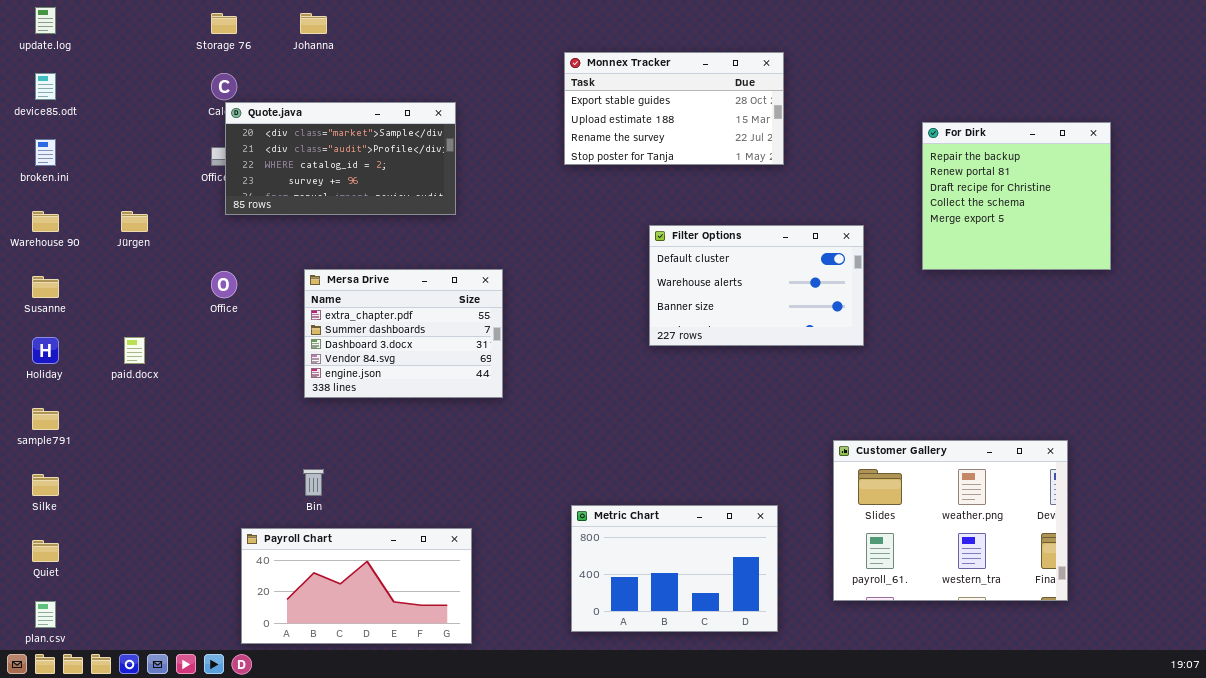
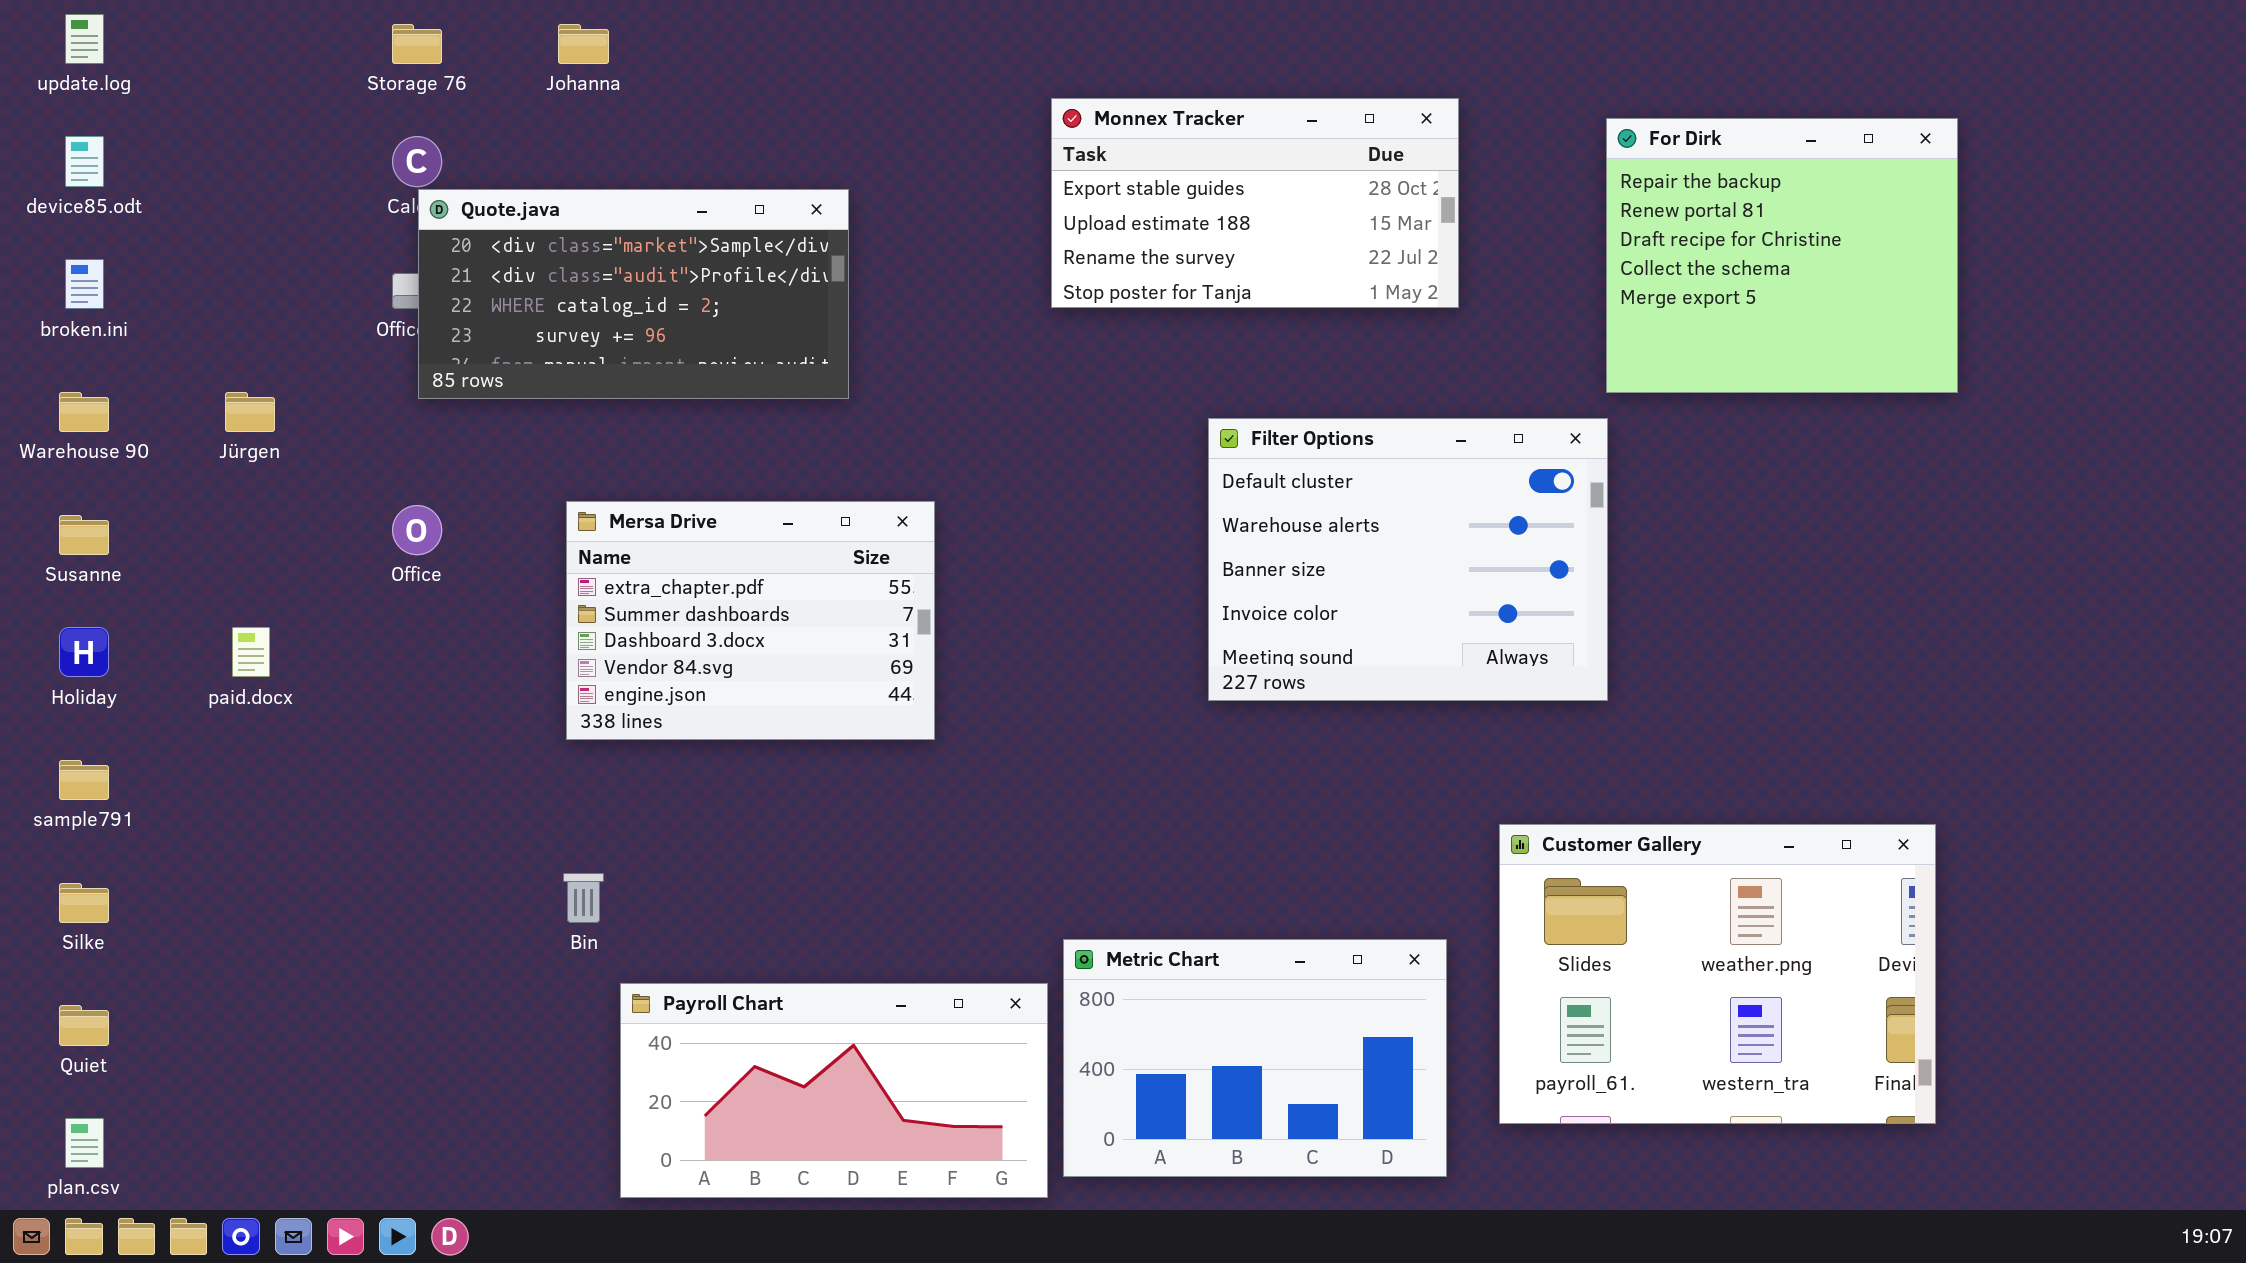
For Dirk: [922,122,1111,270] -> [1606,118,1958,393], moved
Filter Options: [649,225,864,346] -> [1208,418,1608,701], resized
Customer Gallery: [833,440,1068,601] -> [1499,824,1936,1124], moved
Payroll Chart: [241,528,472,644] -> [620,983,1048,1198], moved

